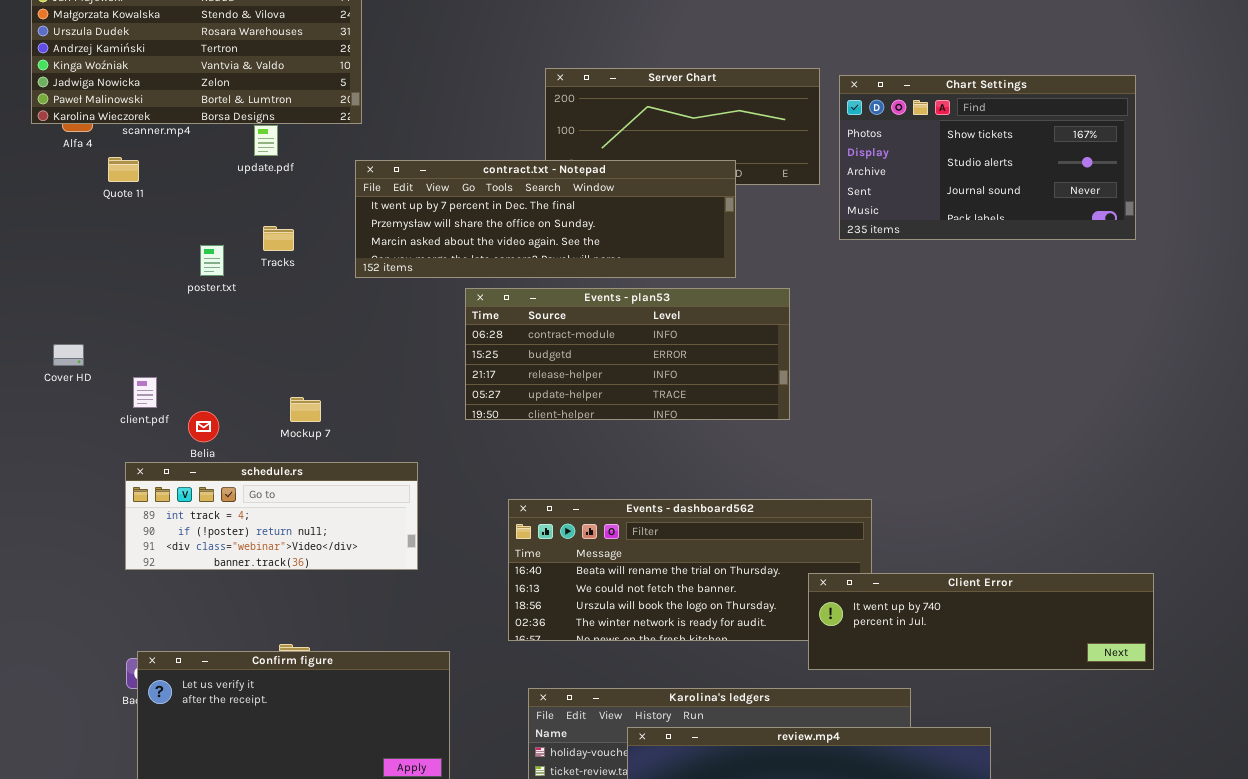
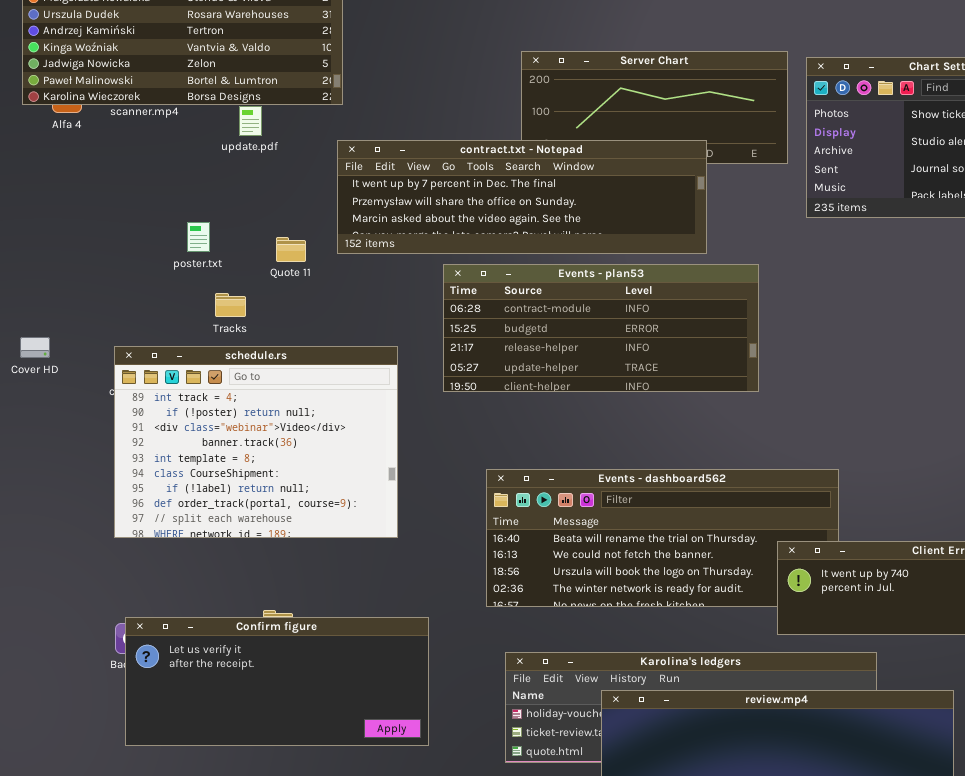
Quote 11: [108,157,139,182] -> [276,237,306,262], moved
Tracks: [263,226,294,251] -> [215,293,246,317], moved
Cover HD: [53,344,84,366] -> [20,337,50,358], moved
schedule.rs: [125,462,418,570] -> [114,346,398,538], resized

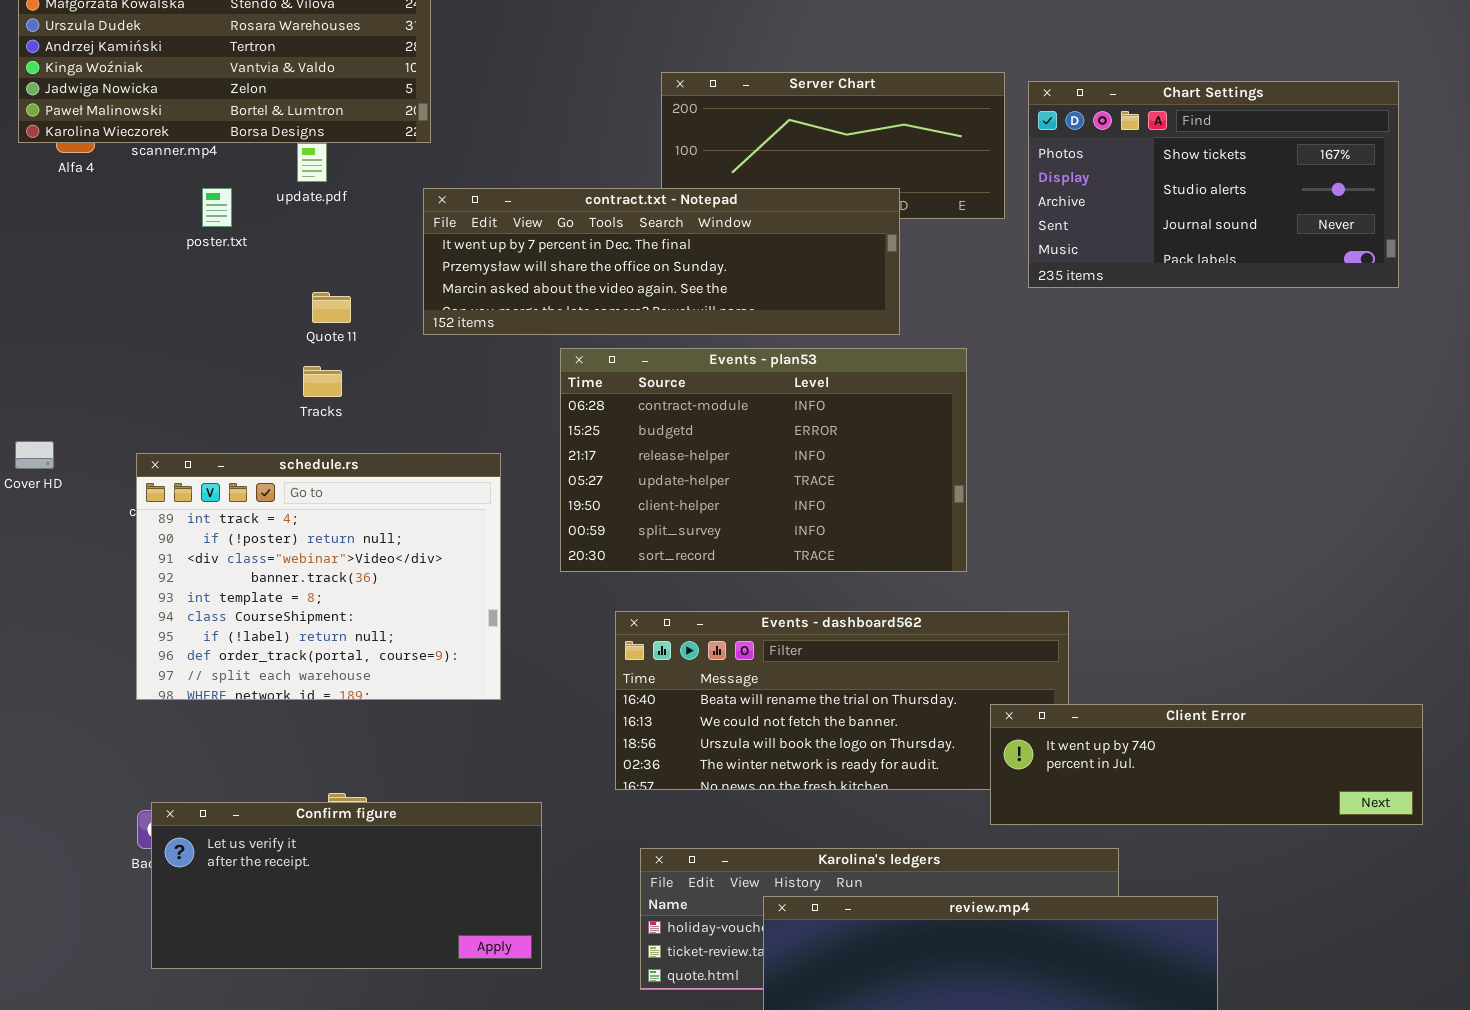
poster.txt: [187,222,210,252] -> [202,188,232,227], moved
Quote 11: [276,237,306,262] -> [312,292,351,323], moved
Events - plan53: [443,264,759,392] -> [560,348,967,572], resized
Tracks: [215,293,246,317] -> [303,366,342,397], moved

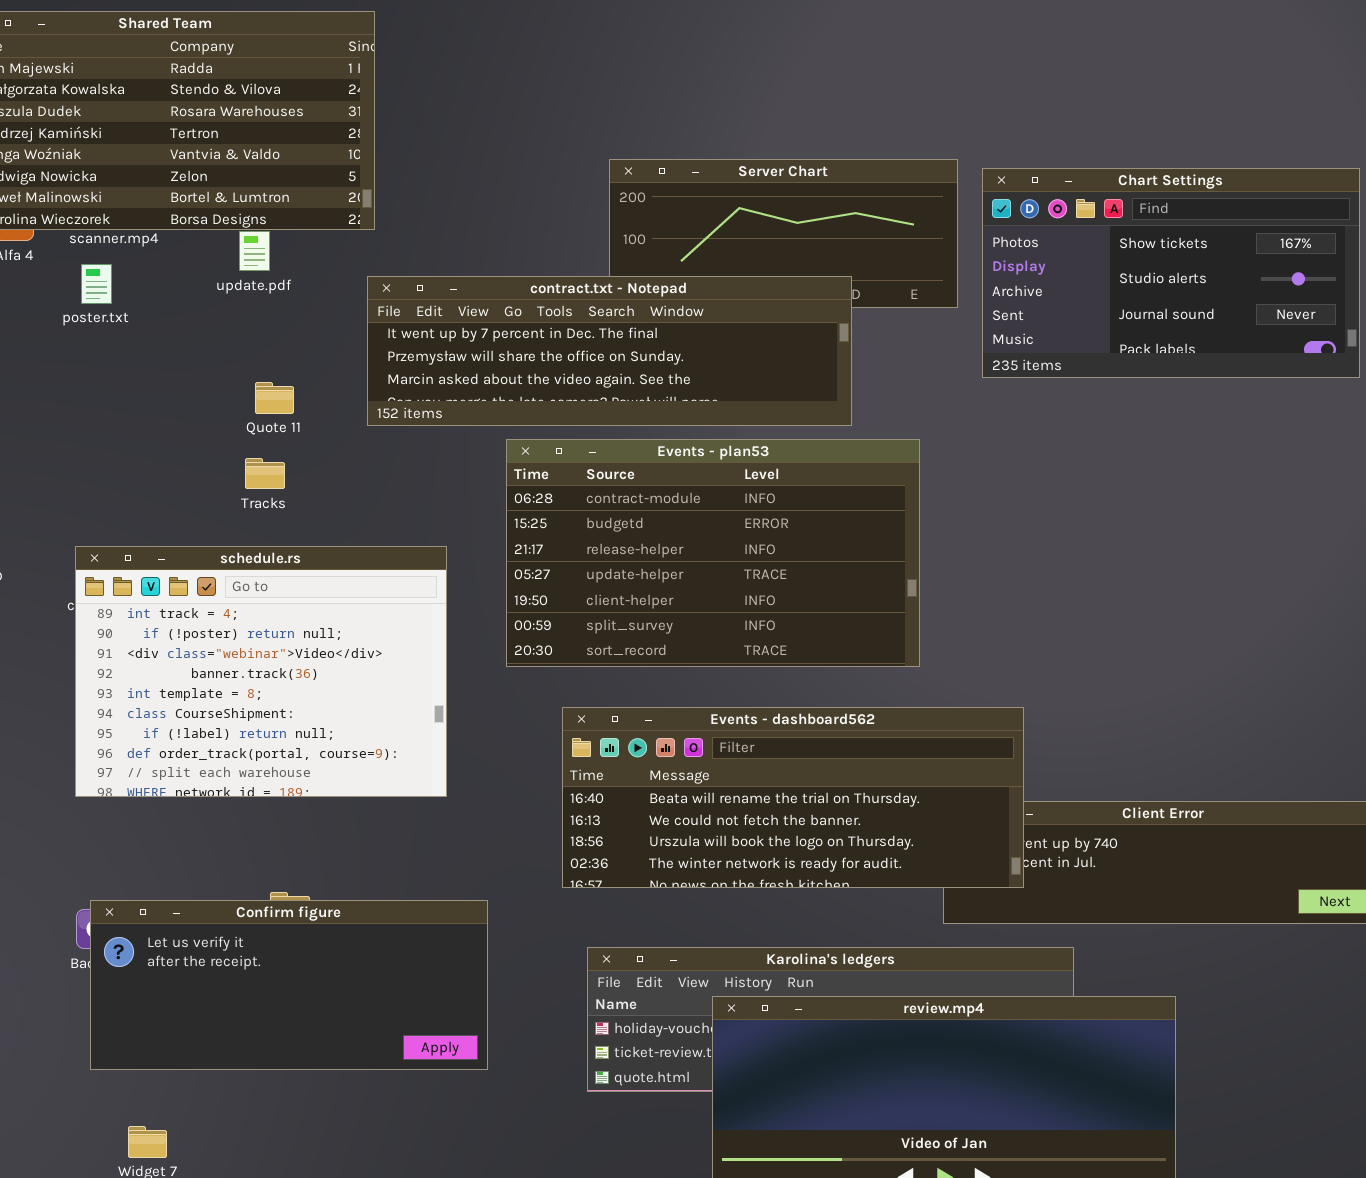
poster.txt: [202,188,232,227] -> [81,264,112,304], moved
Events - dashboard562: [615,611,1069,790] -> [562,707,1024,888], raised

